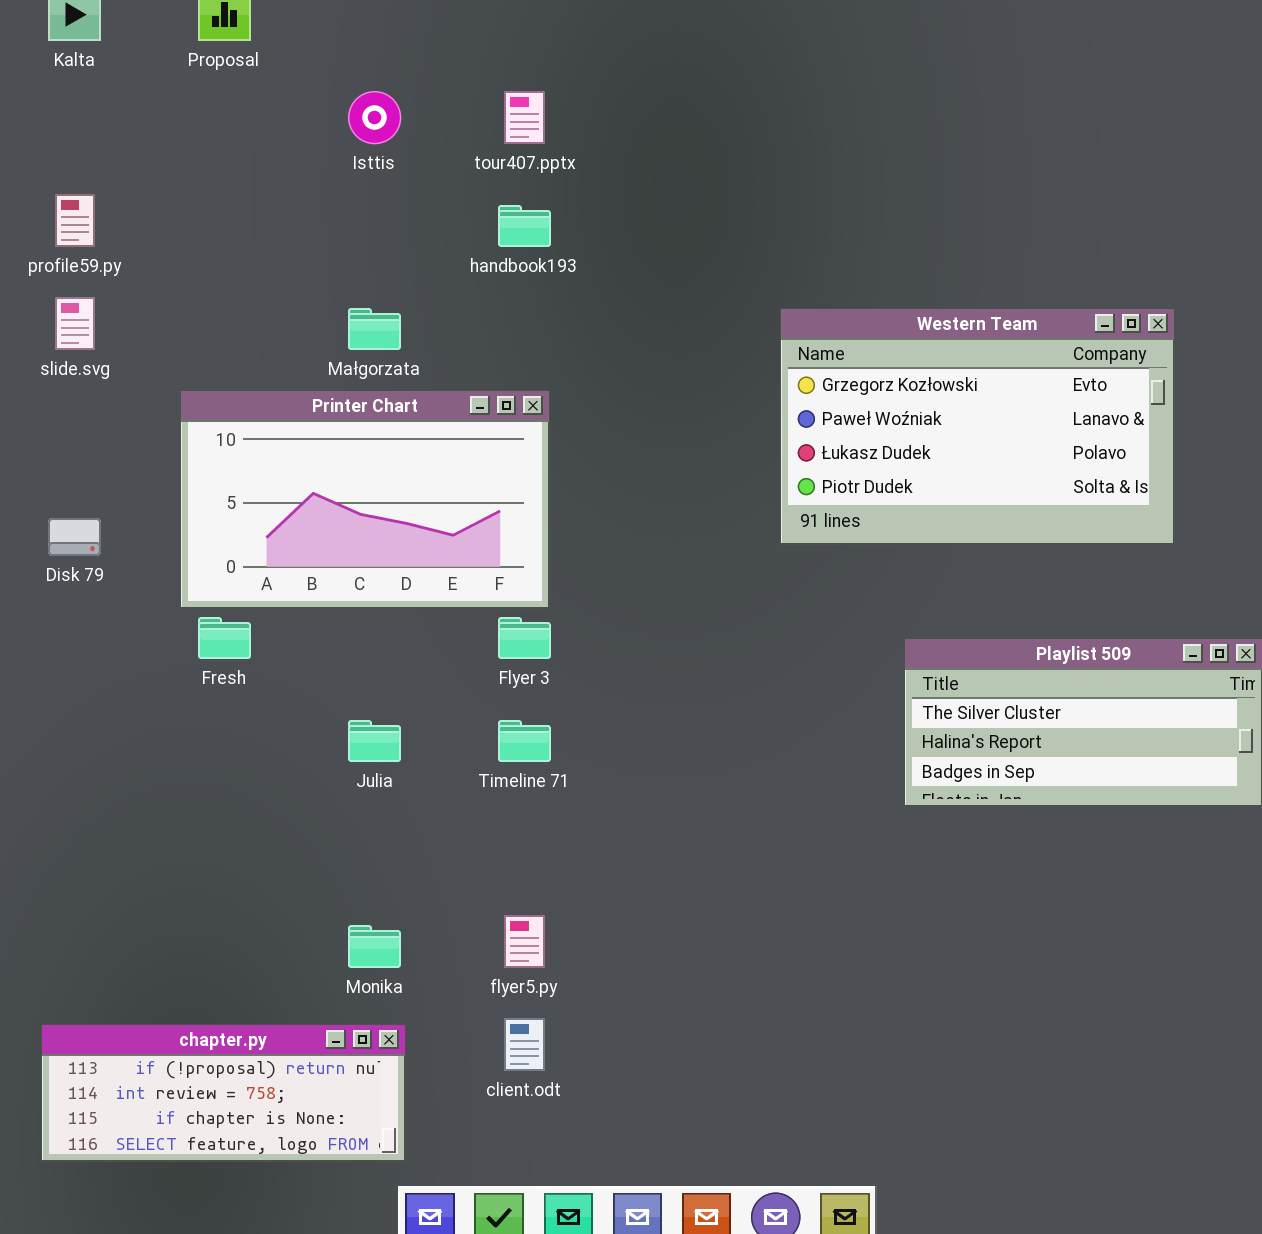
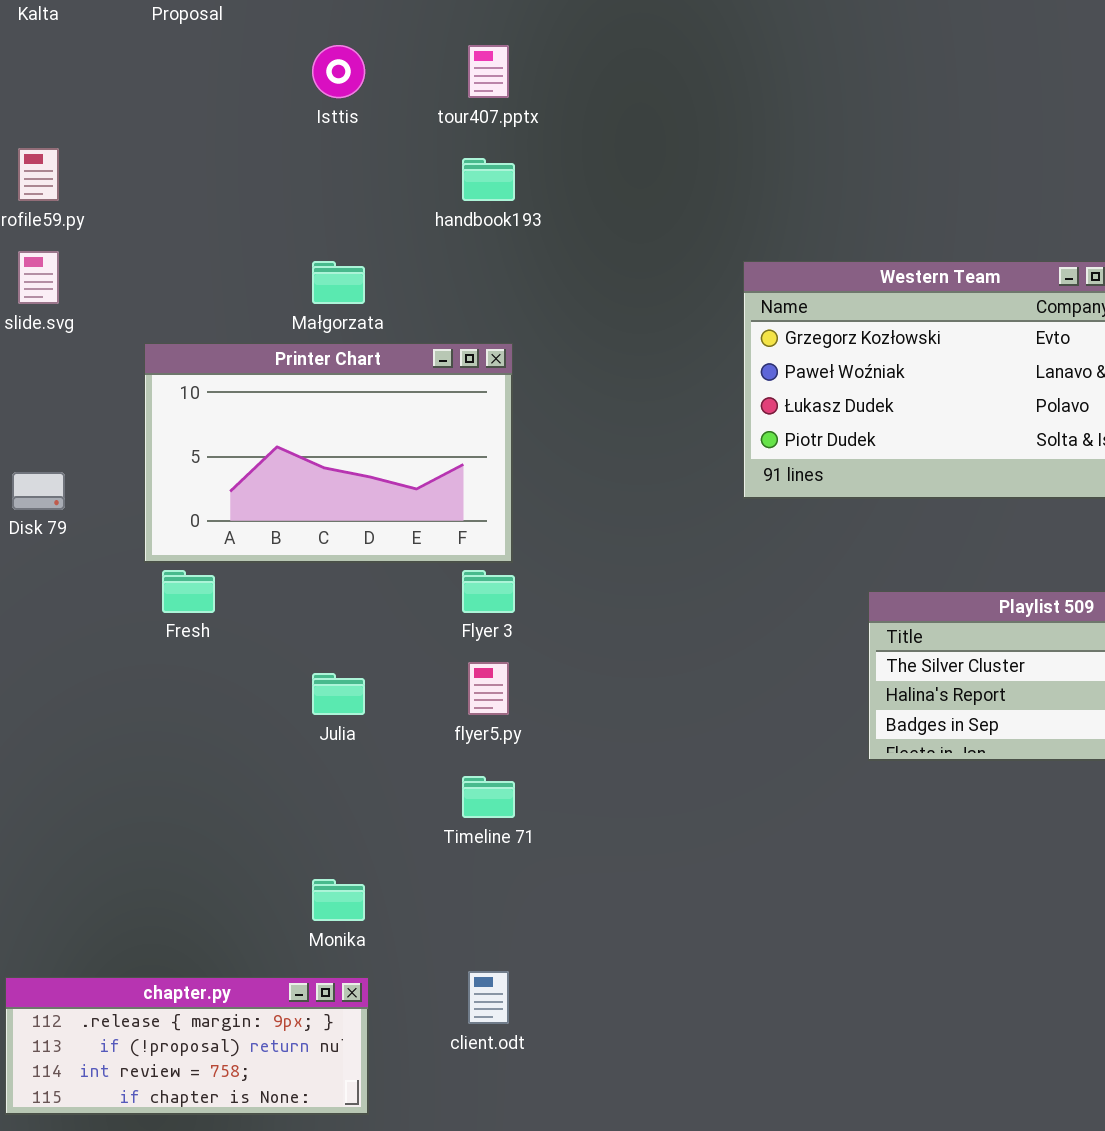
Timeline 71: [498,720,551,762] -> [462,776,515,818], moved
flyer5.py: [504,915,545,968] -> [468,662,509,715], moved
chapter.py: [41,1024,406,1162] -> [5,977,369,1115], scrolled up 1 row

